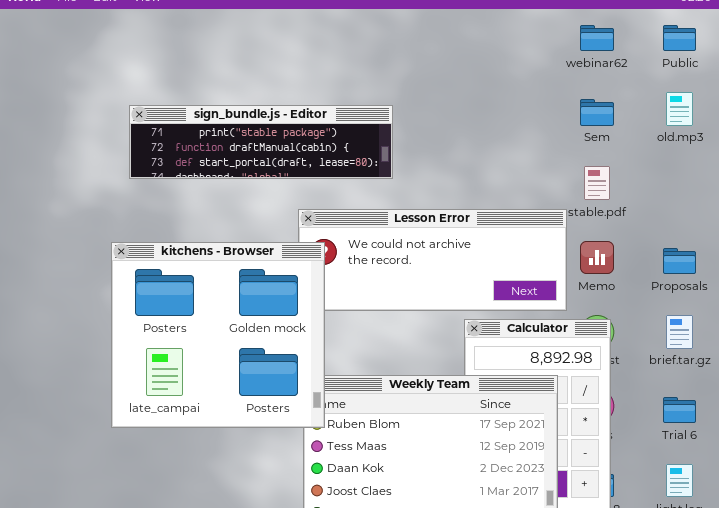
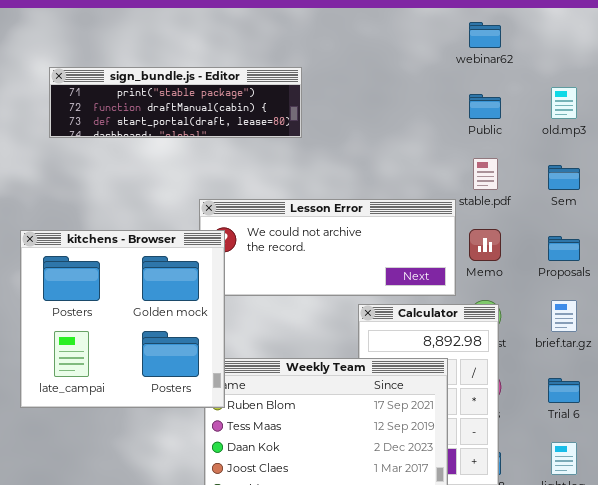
Public: [663,25,696,51] -> [469,94,501,119], moved
Sem: [580,99,614,126] -> [548,165,580,190], moved
sign_bundle.js - Editor: [129,105,393,179] -> [49,67,302,138], moved

